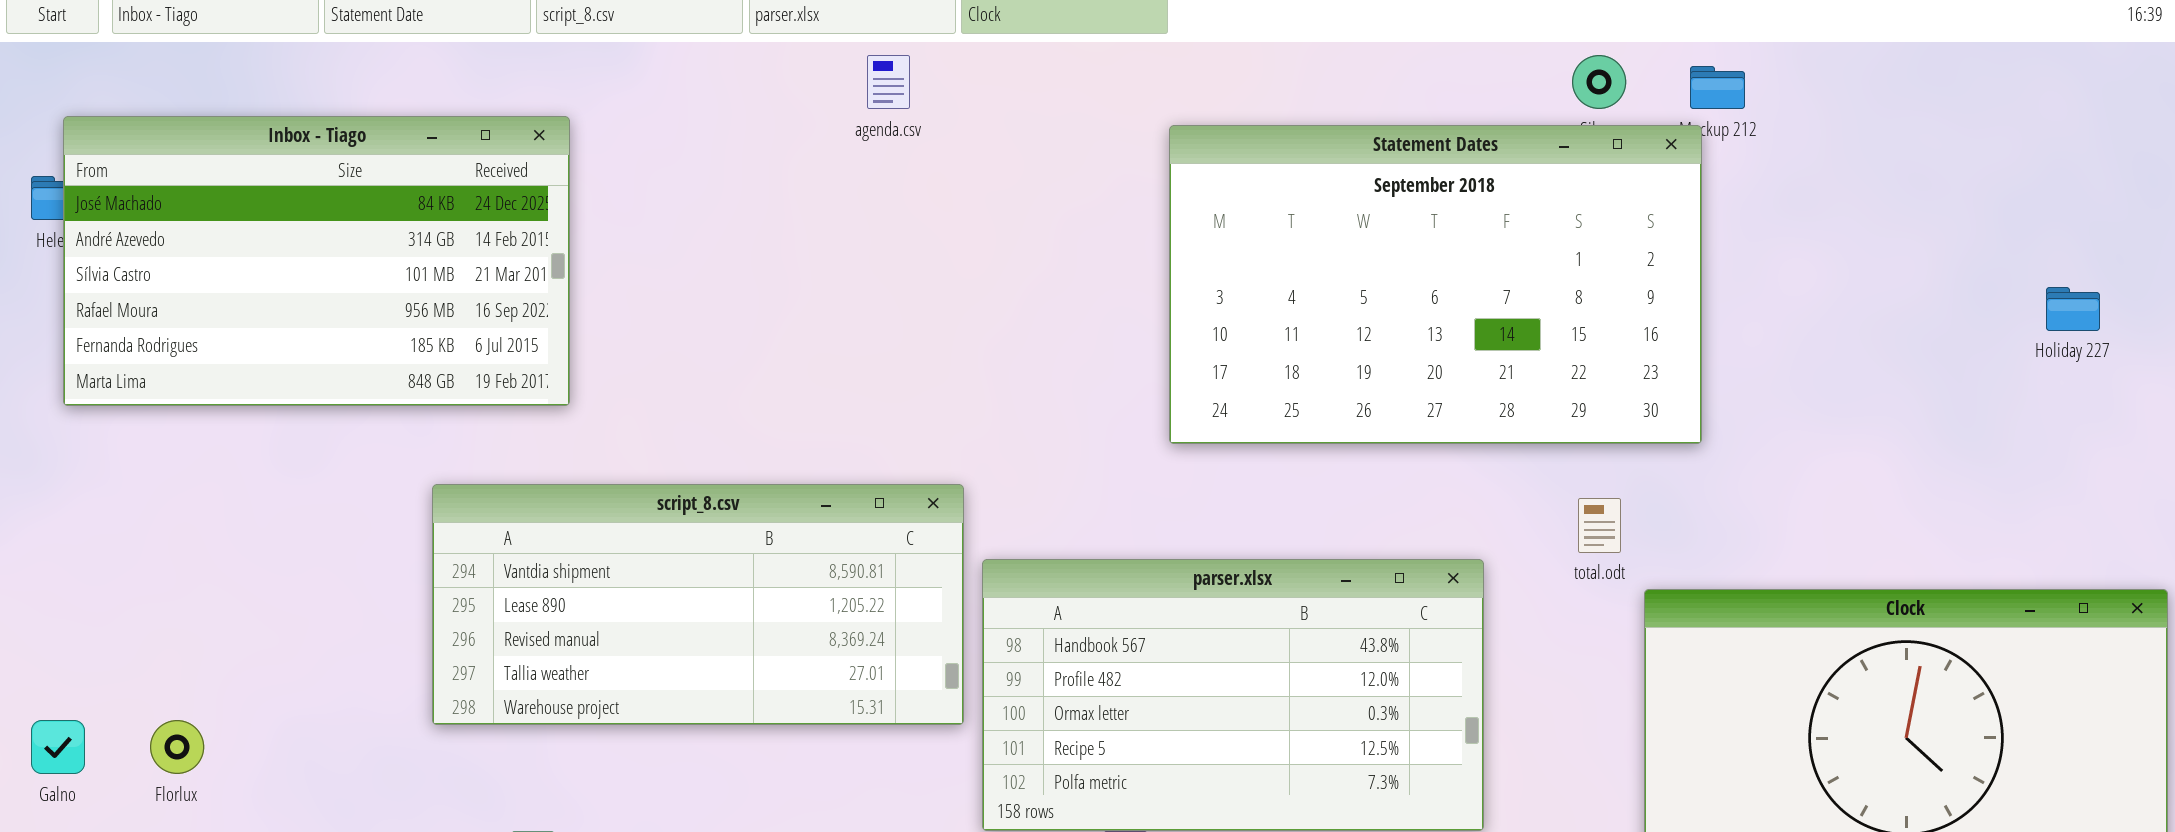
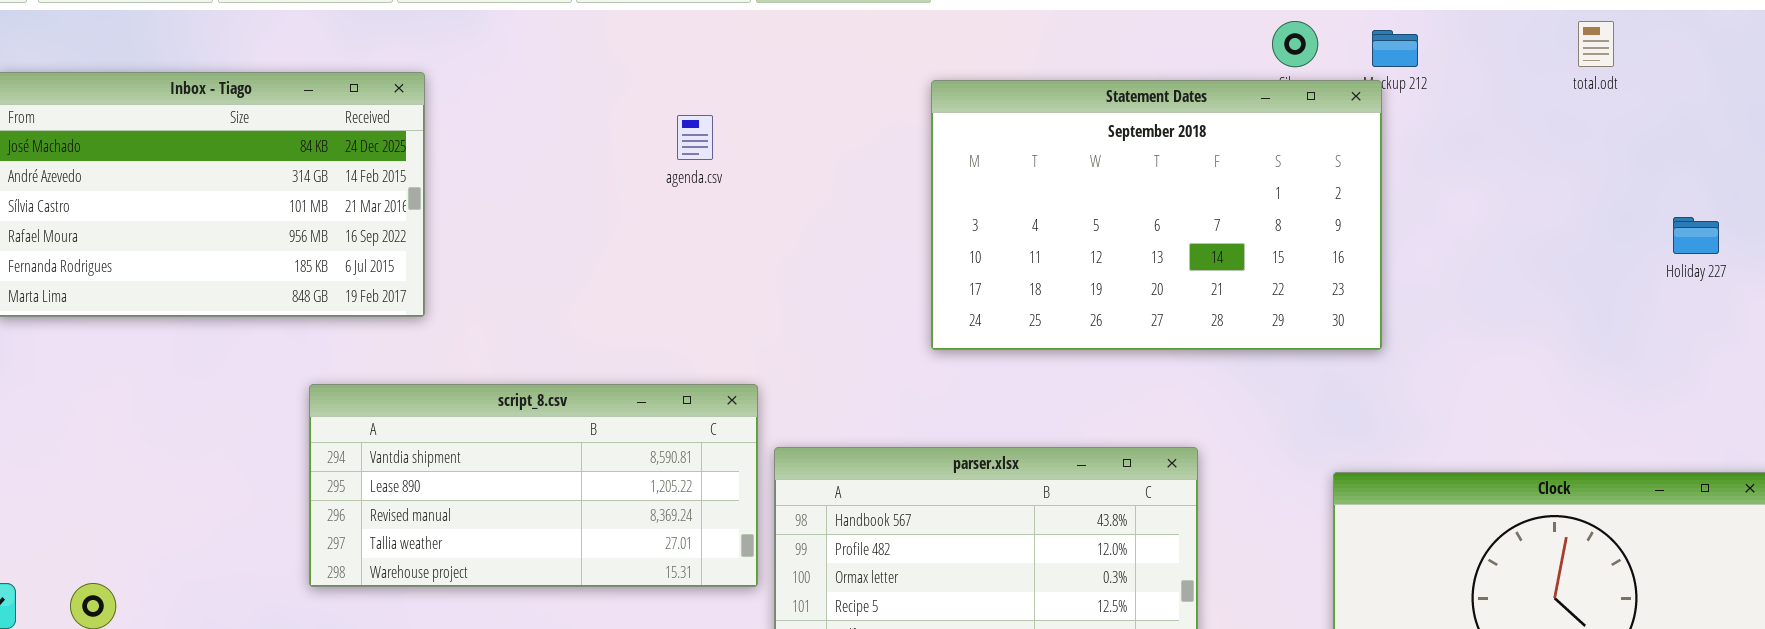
agenda.csv: [867,55,910,109] -> [677,115,713,160], moved
total.odt: [1578,498,1621,553] -> [1578,21,1614,67], moved

